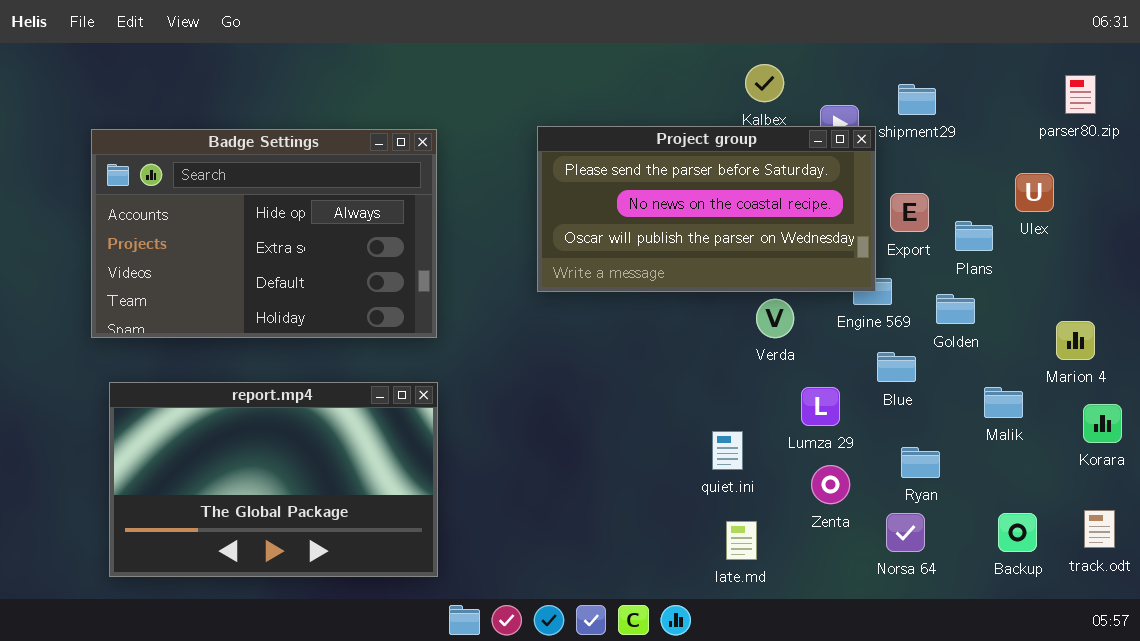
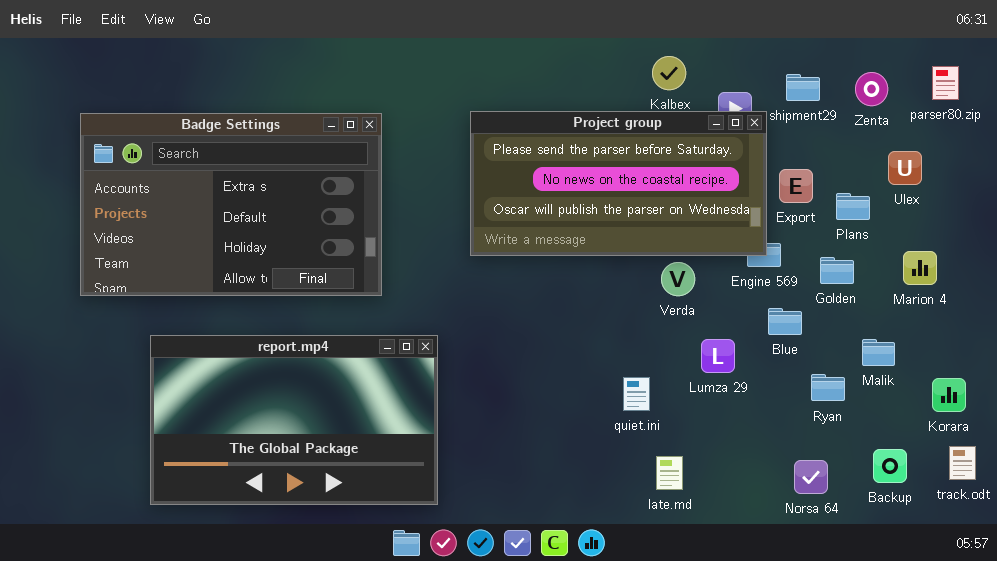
Badge Settings: [91,129,437,338] -> [80,113,382,296], scrolled down 1 row
Marion 4: [1056,321,1095,360] -> [903,251,937,285], moved
report.mp4: [109,382,438,577] -> [150,335,438,505], moved
Korara: [1083,404,1122,443] -> [932,378,966,412], moved
Ryan: [901,447,940,478] -> [811,374,845,401], moved
Zenta: [811,465,850,504] -> [855,72,888,106], moved
Norsa 64: [886,513,925,552] -> [794,460,828,494], moved
late.md: [726,521,757,560] -> [656,456,683,490], moved

